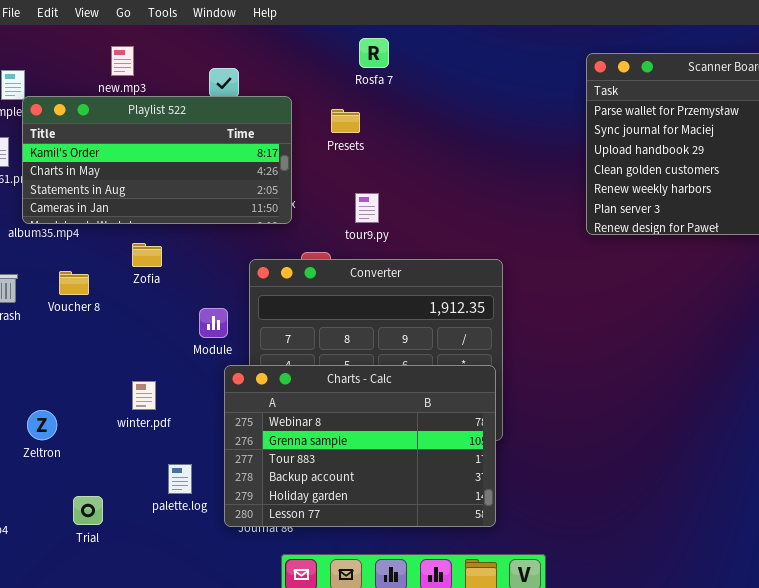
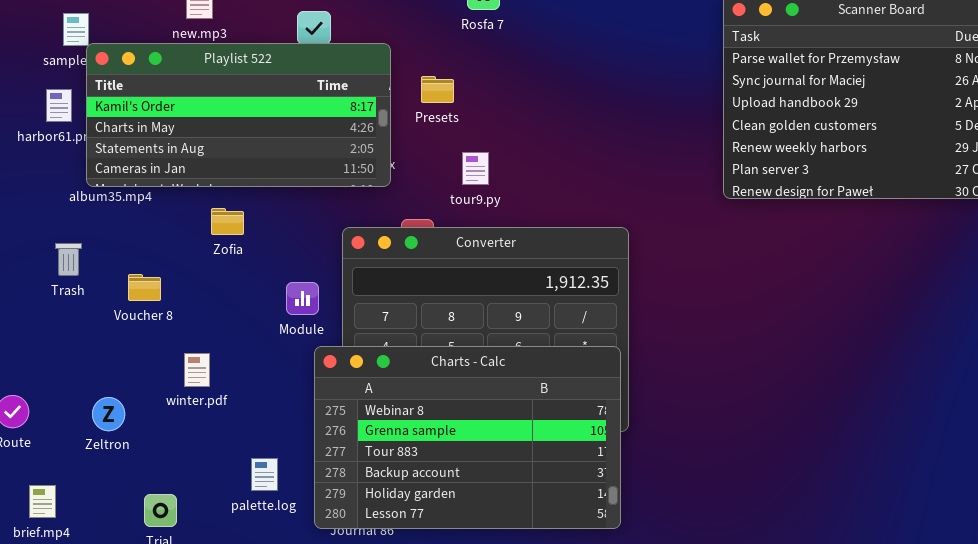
Presets: [331,109,360,133] -> [421,76,454,103], moved
Voucher 8: [59,271,89,295] -> [128,274,161,301], moved
winter.pdf: [132,381,156,410] -> [184,353,210,387], moved

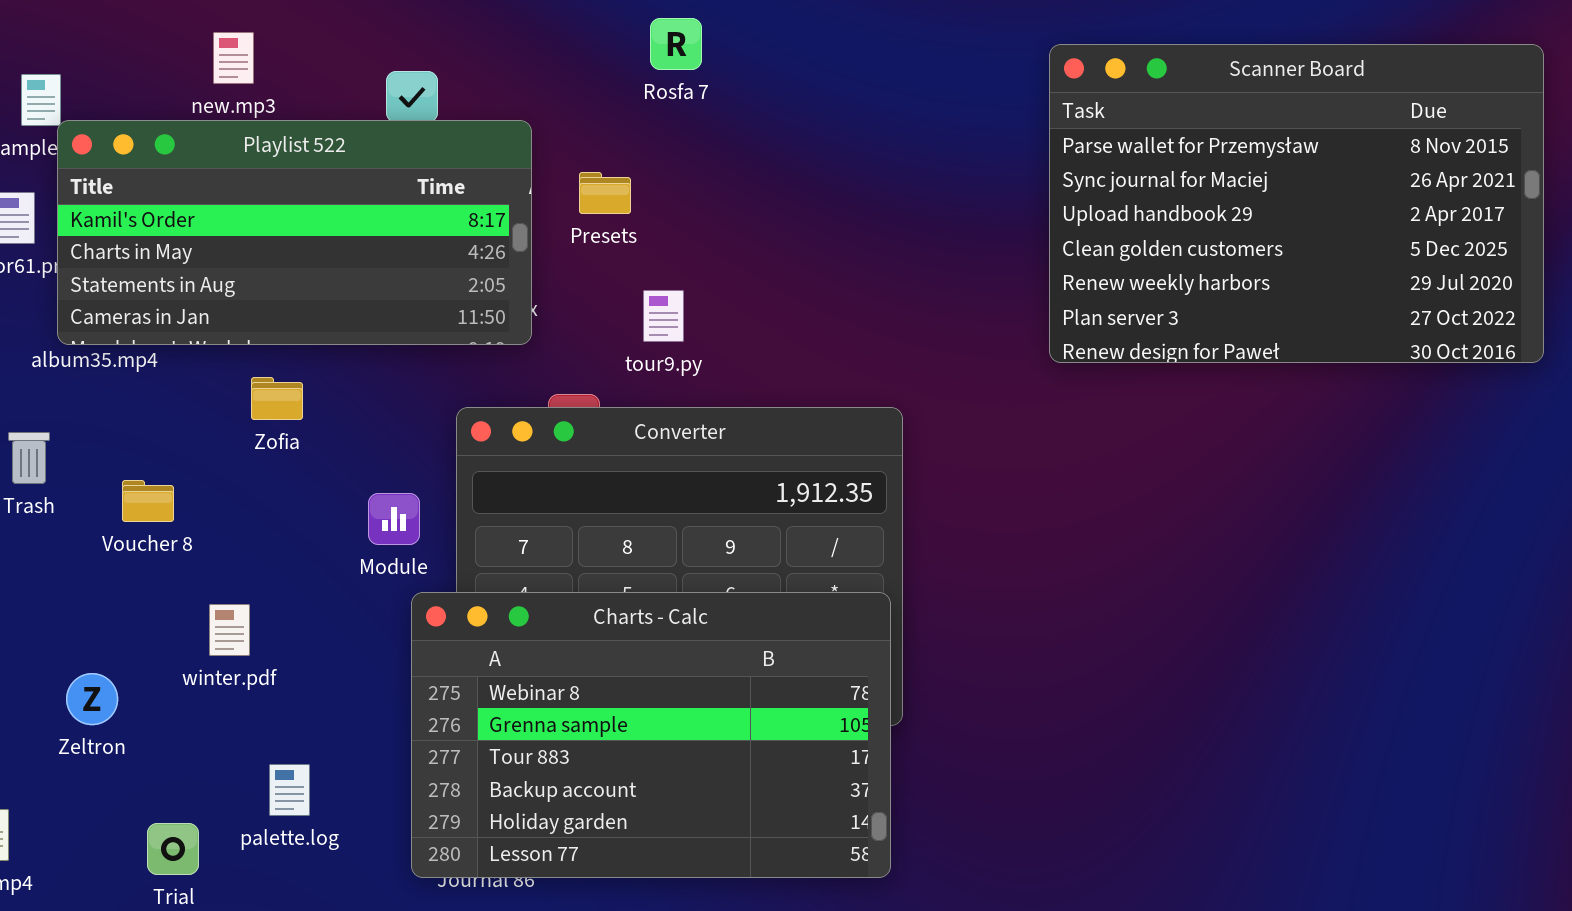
palette.log: [251,458,278,491] -> [269,764,310,816], moved

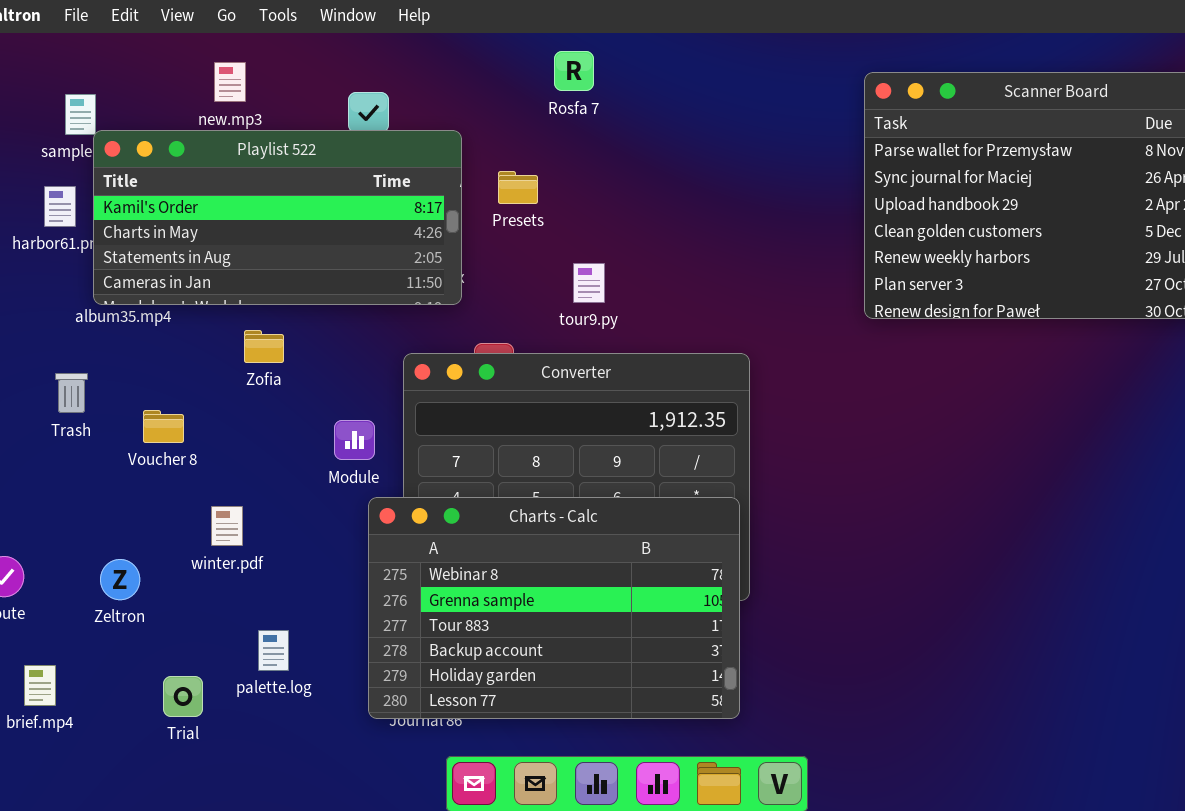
tour9.py: [643,290,684,342] -> [573,263,605,303], moved

